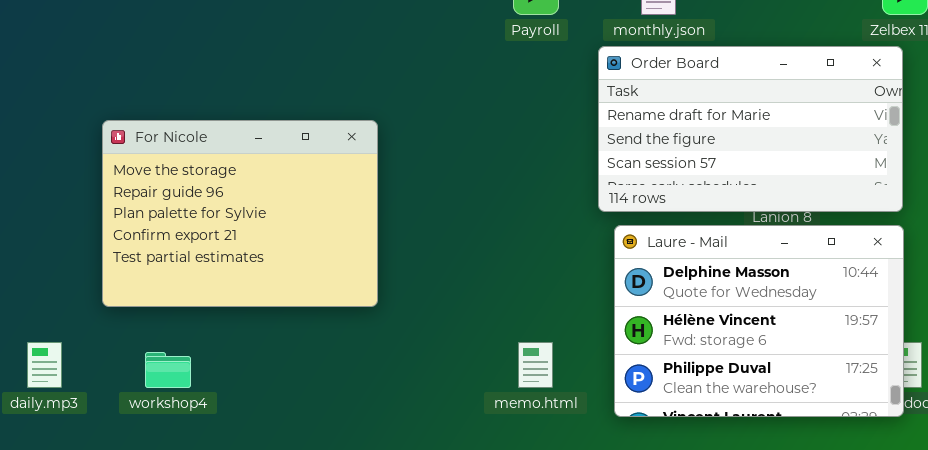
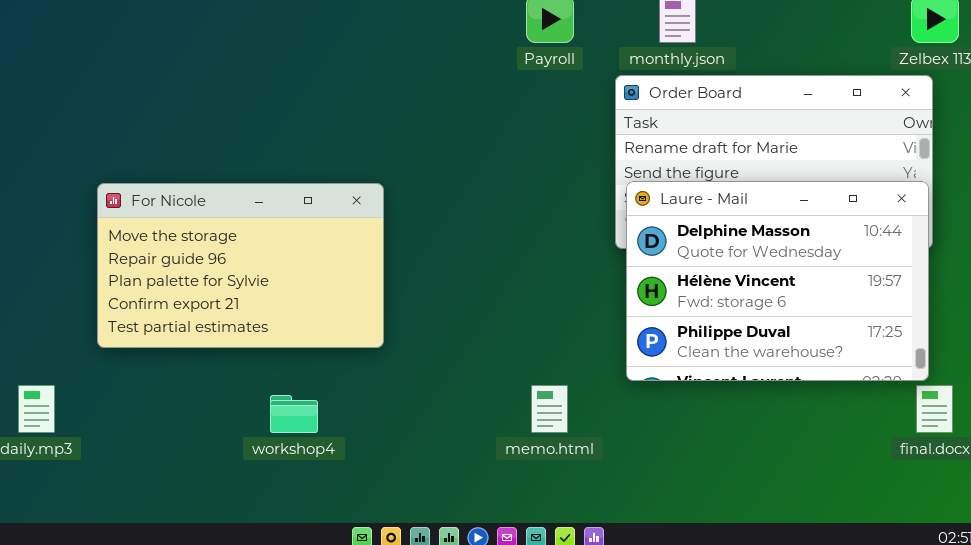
For Nicole: [102,120,378,307] -> [97,183,384,348], resized
Laure - Mail: [614,225,904,417] -> [626,181,929,381], moved
workshop4: [145,352,191,388] -> [270,395,318,433], moved

